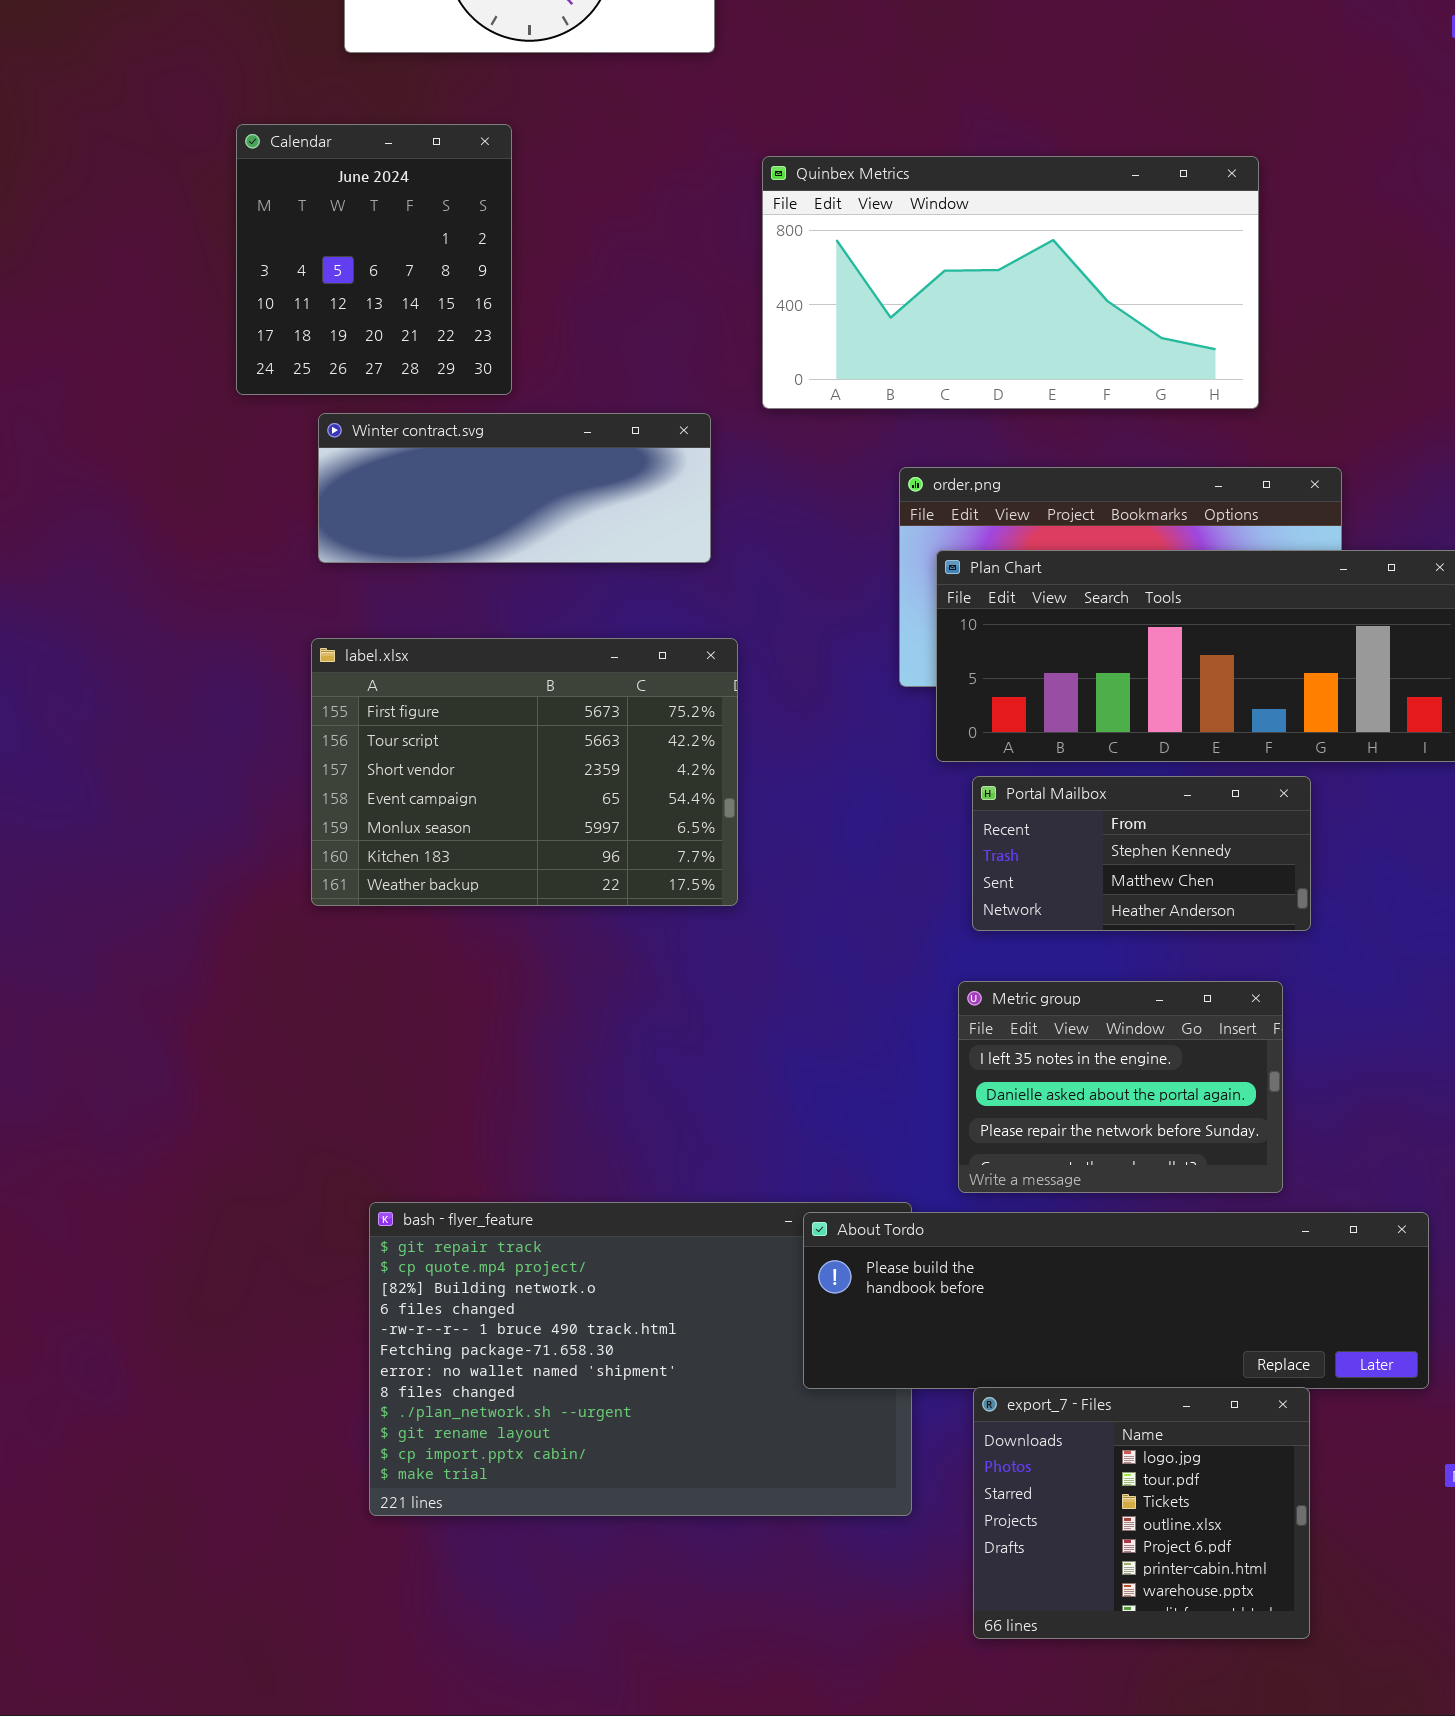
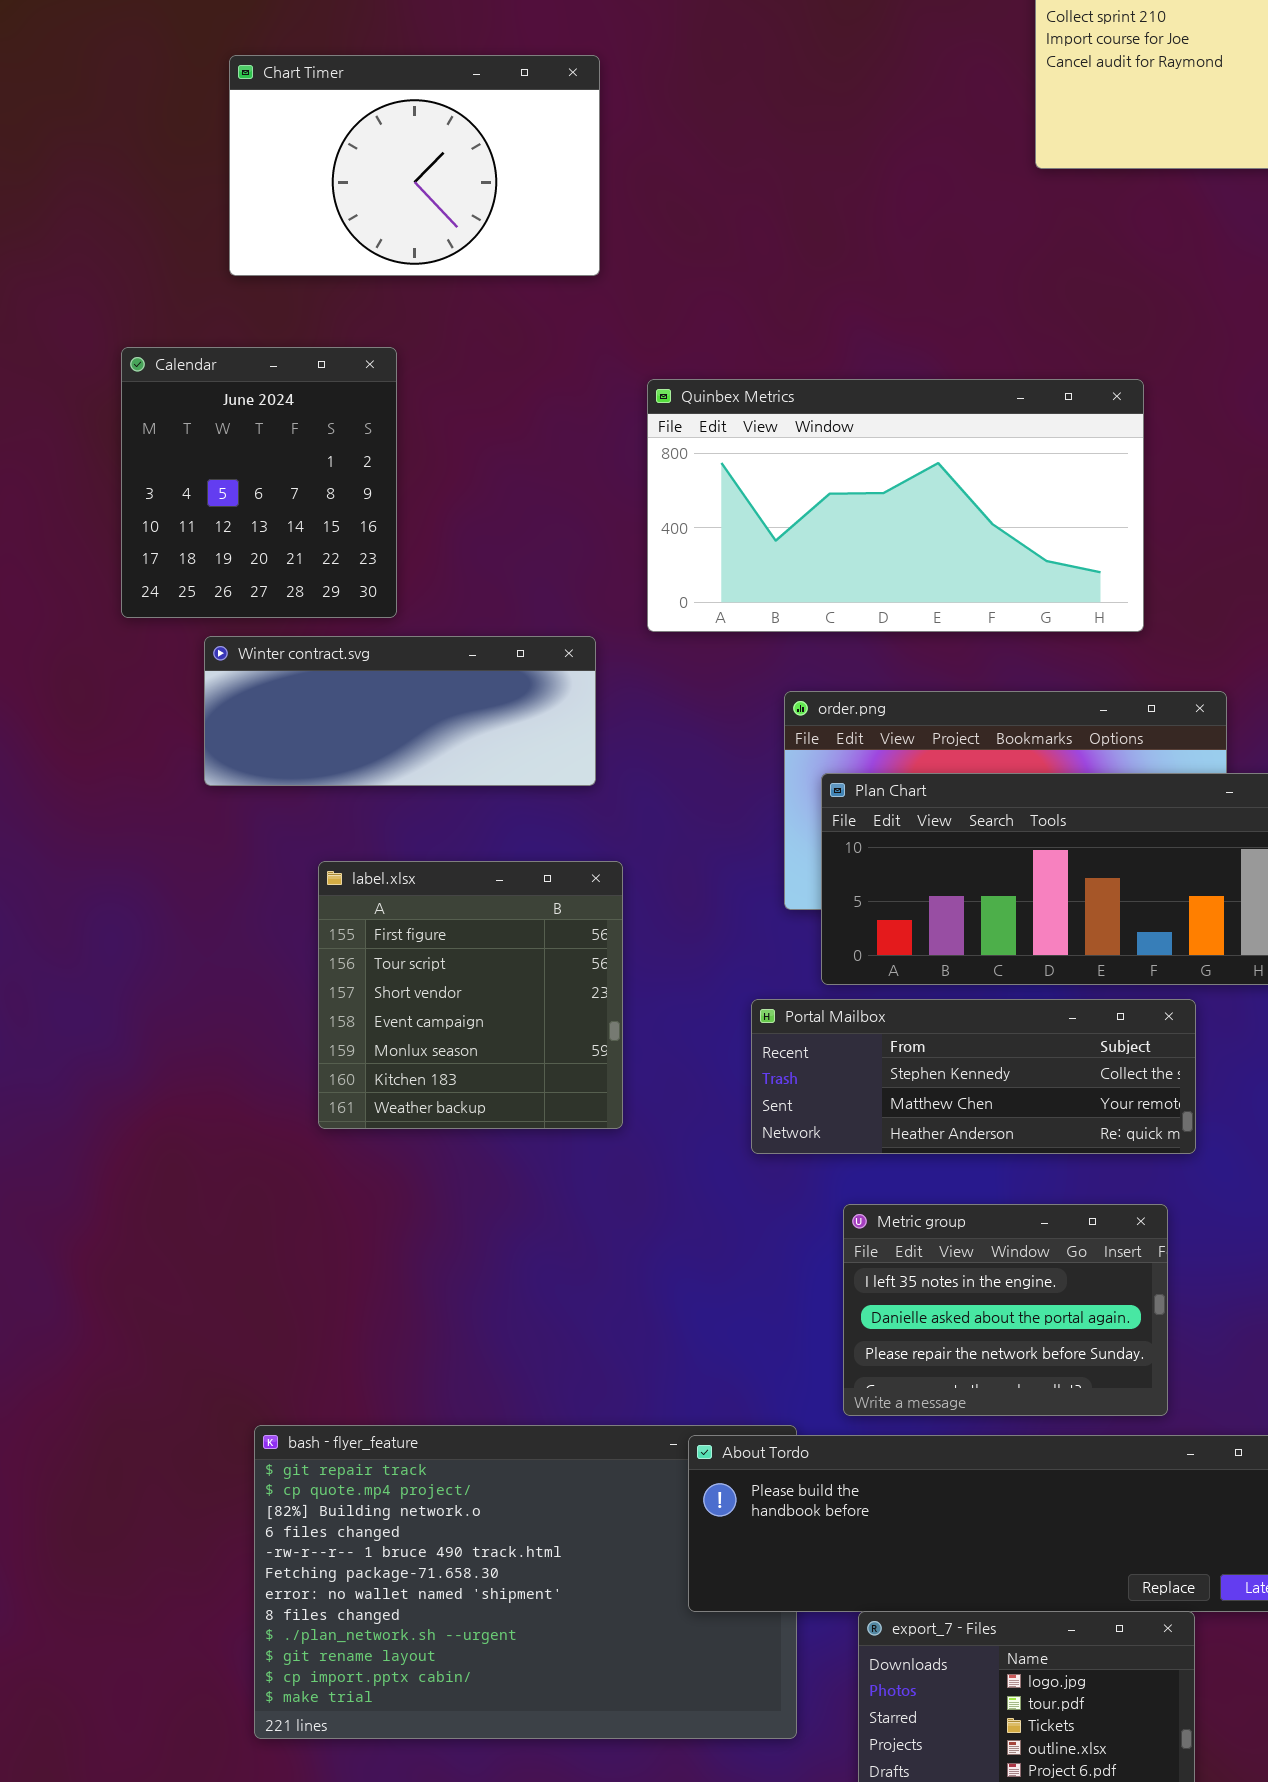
label.xlsx: [311,638,738,906] -> [318,861,623,1129], resized
Portal Mailbox: [972,776,1311,931] -> [751,999,1196,1154], resized

